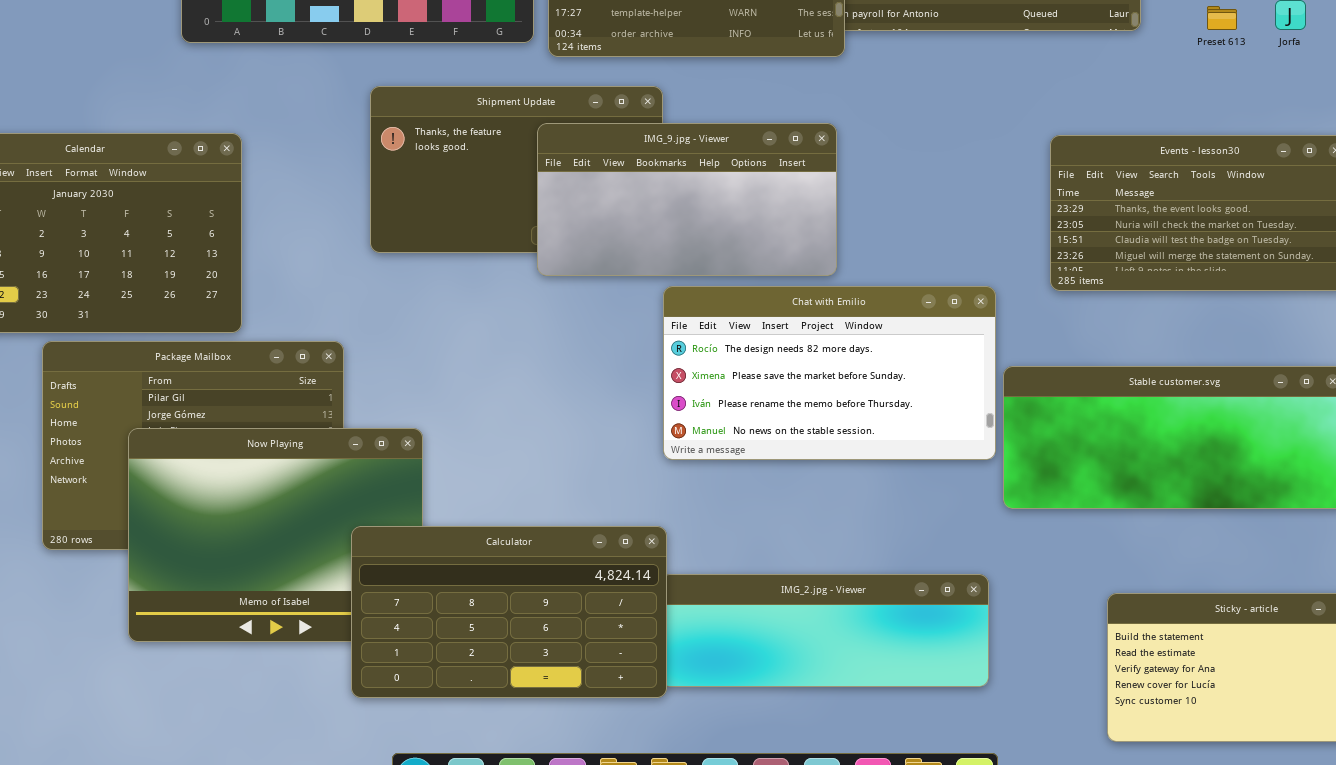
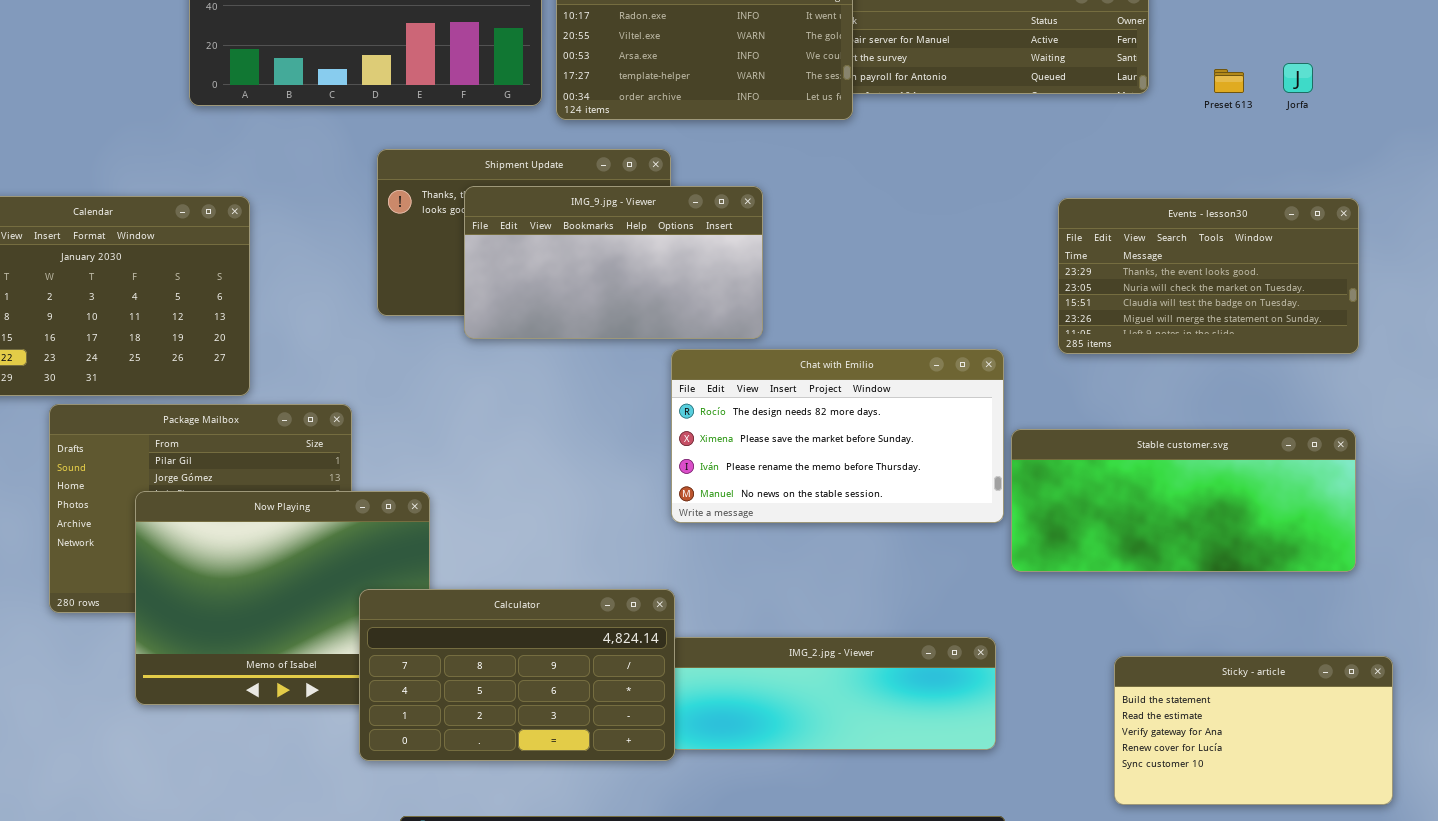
IMG_9.jpg - Viewer: [537,123,837,276] -> [464,186,763,339], moved

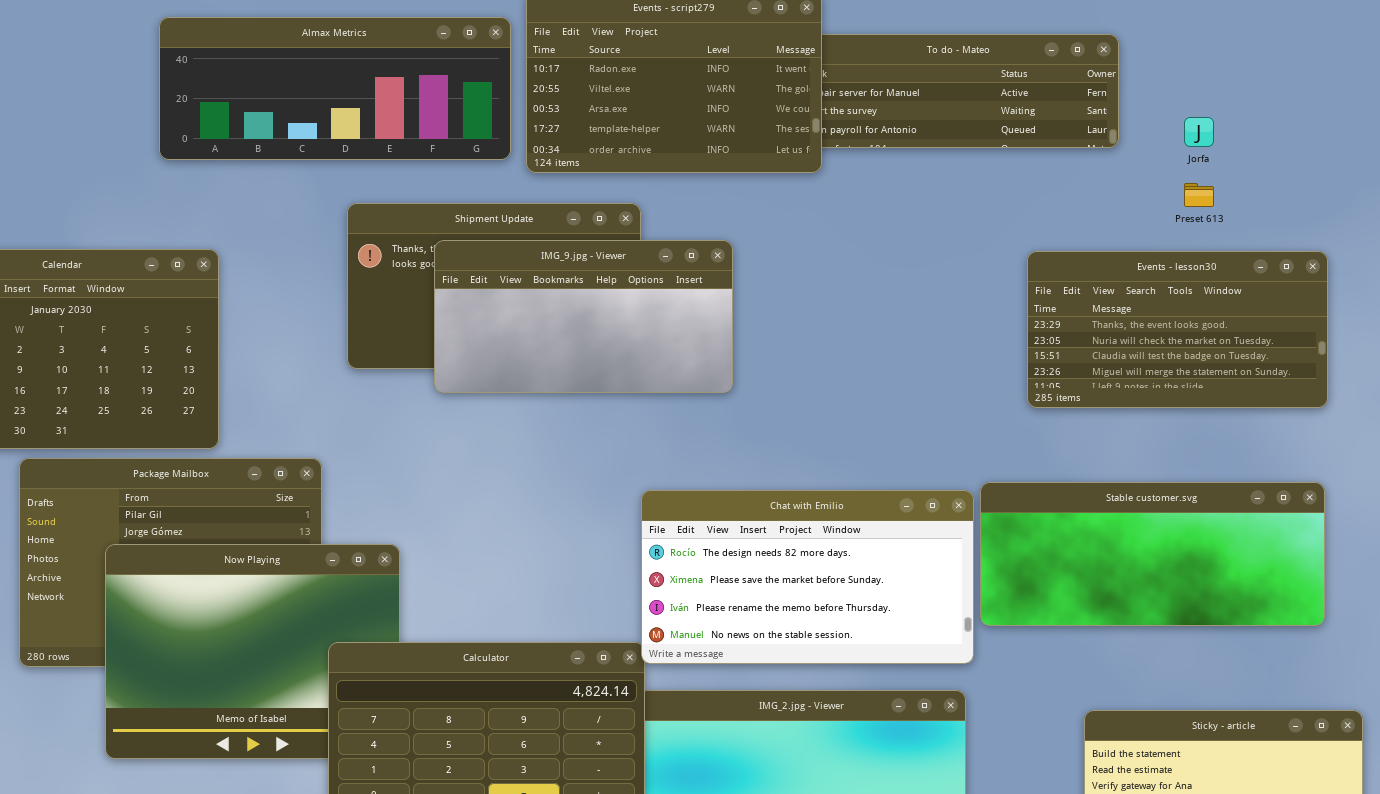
Jorfa: [1283,63,1313,93] -> [1184,117,1214,147], moved
Preset 613: [1214,69,1244,93] -> [1184,183,1214,207], moved
Chat with Emilio: [671,349,1004,523] -> [641,490,974,664], moved

